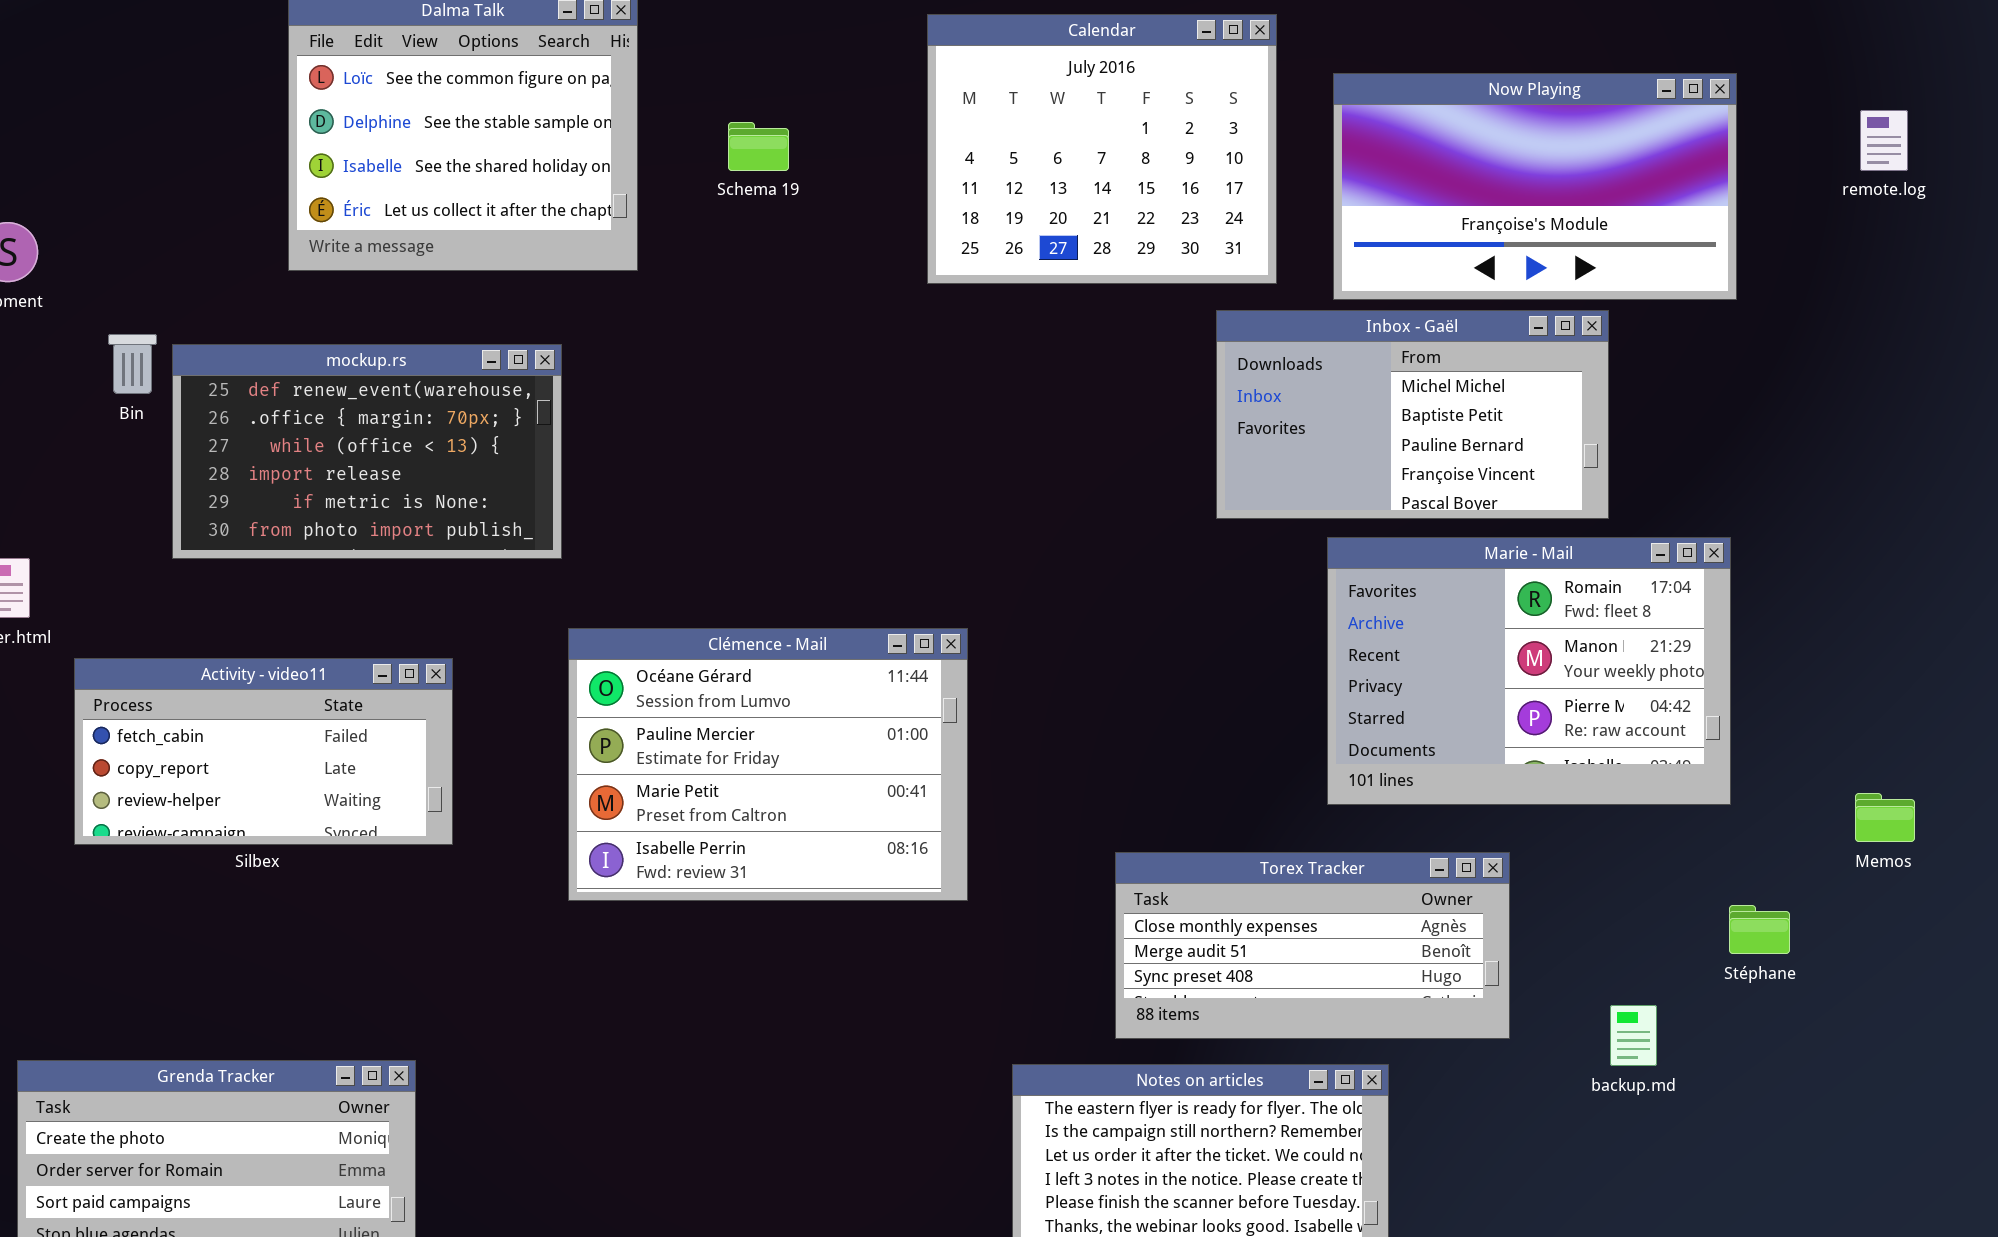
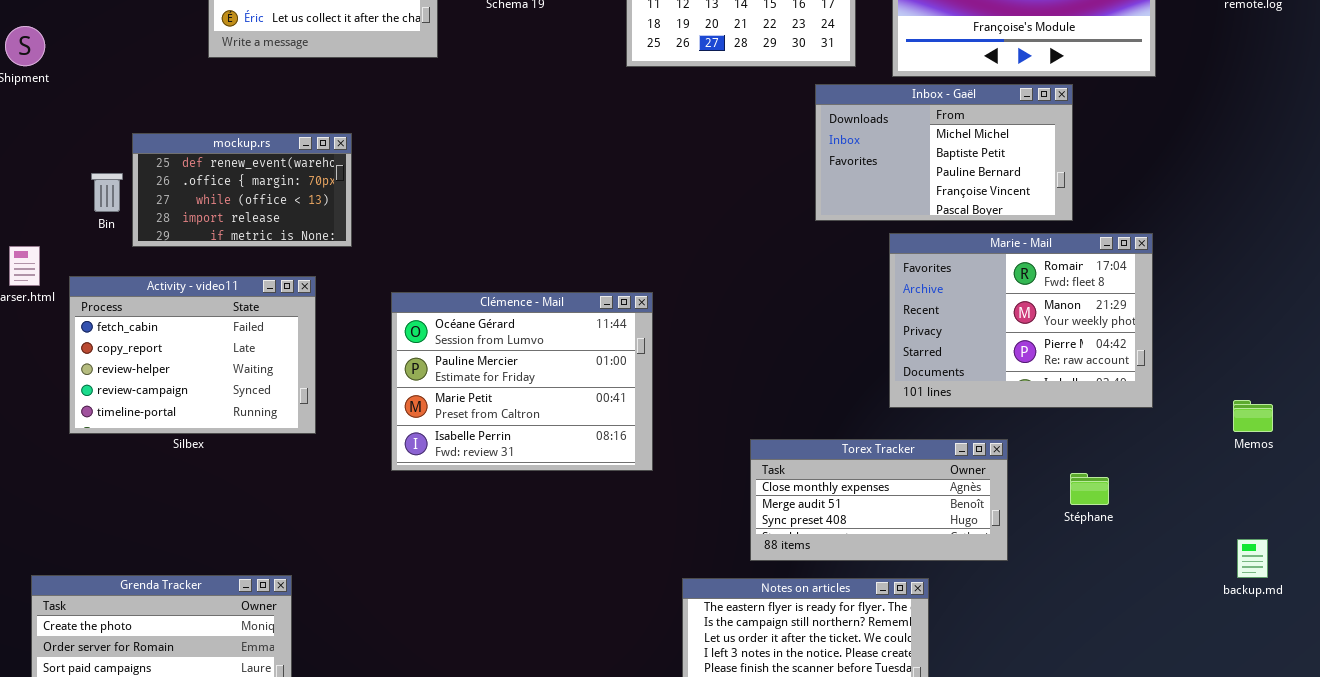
Bin: [108,334,157,394] -> [91,173,123,212], moved
mockup.rs: [172,344,562,559] -> [132,133,352,247], resized
Activity - video11: [74,658,453,845] -> [69,276,316,434], resized
Stéphane: [1729,905,1790,954] -> [1070,473,1109,505], moved
backup.md: [1610,1005,1657,1066] -> [1237,539,1268,578], moved

